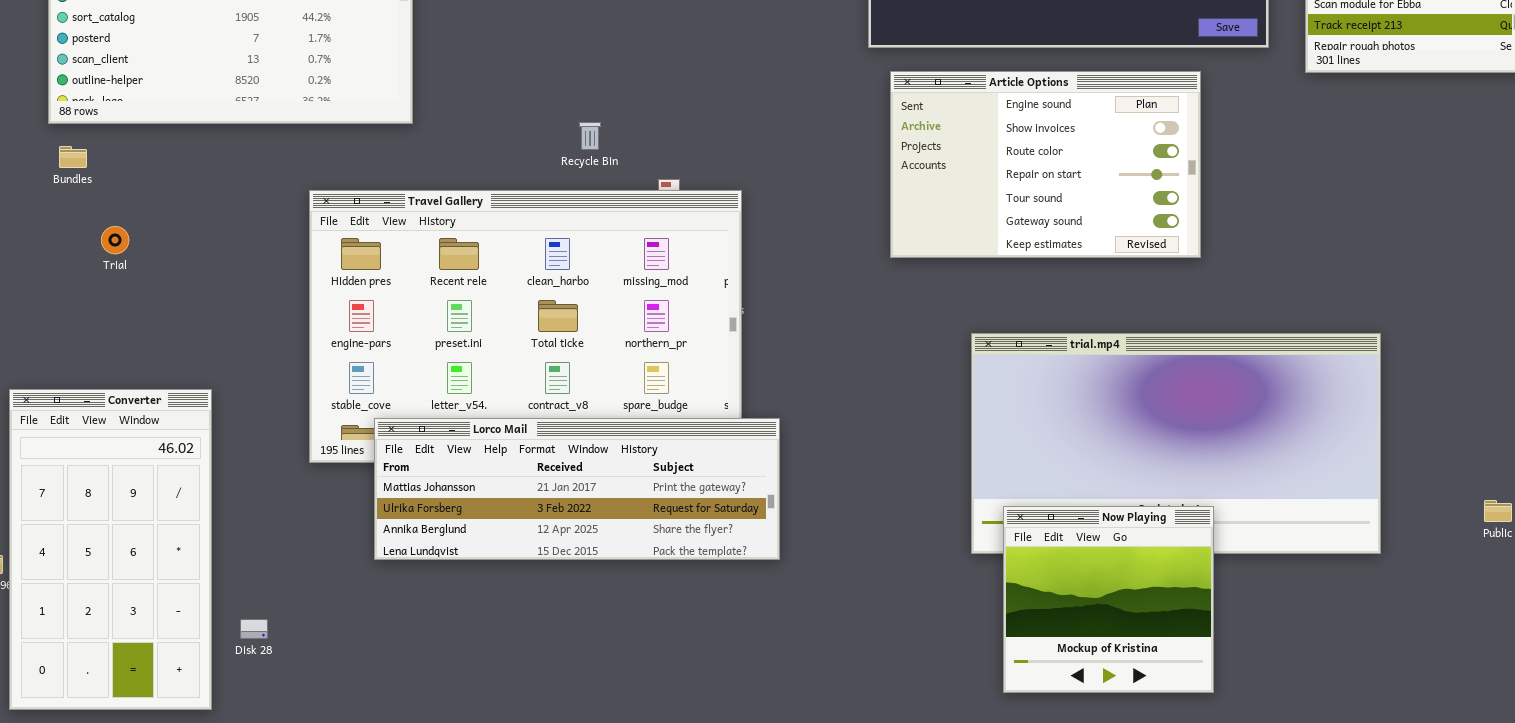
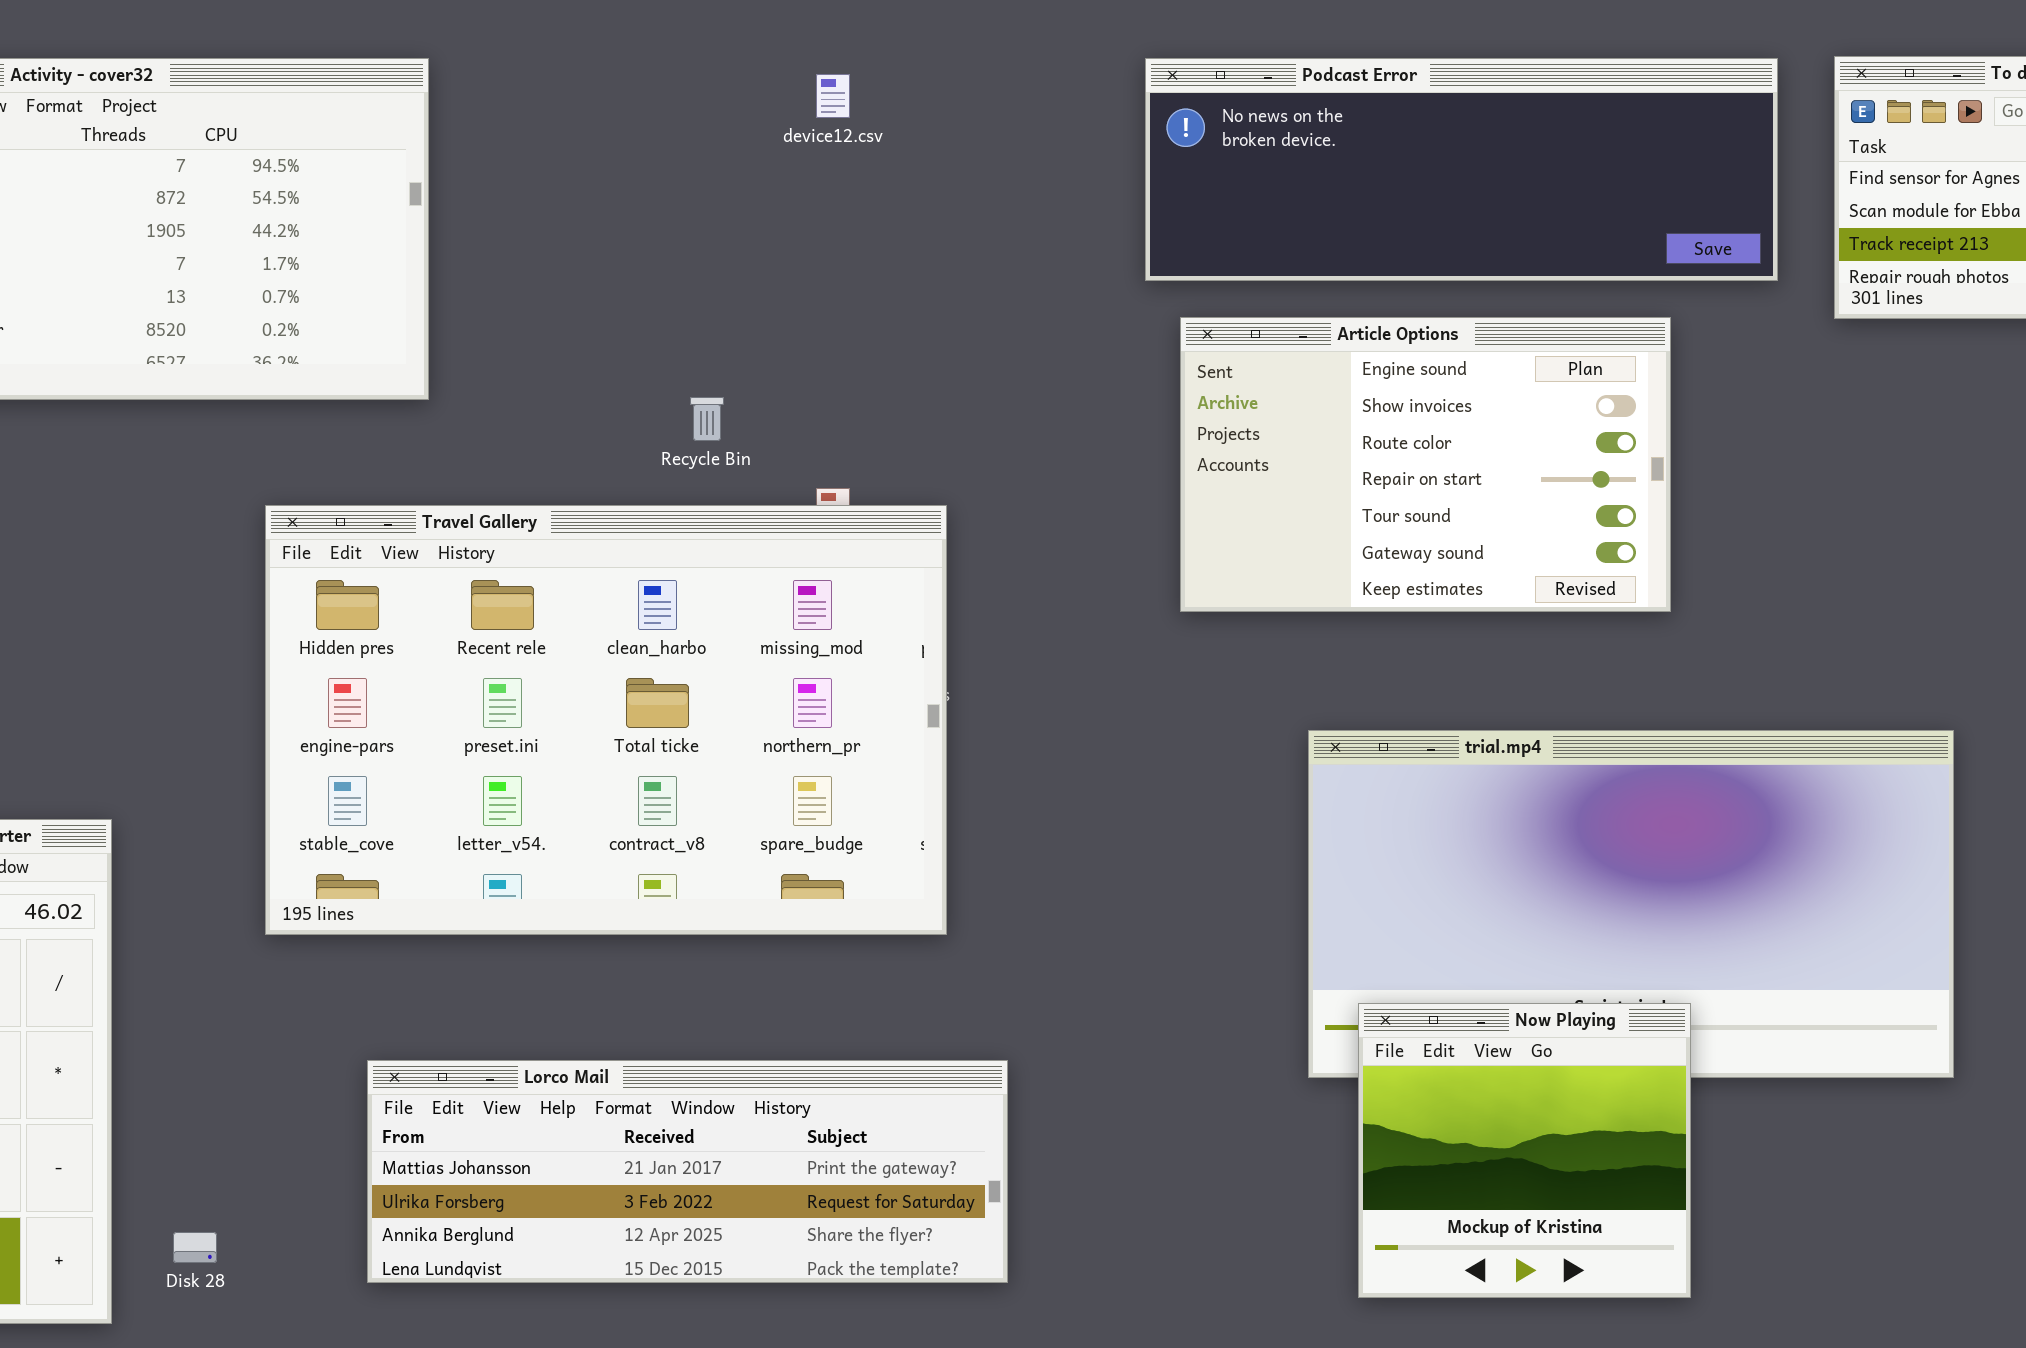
Lorco Mail: [374,418,780,560] -> [367,1060,1008,1283], moved
Disk 28: [240,619,268,639] -> [173,1232,217,1263], moved

